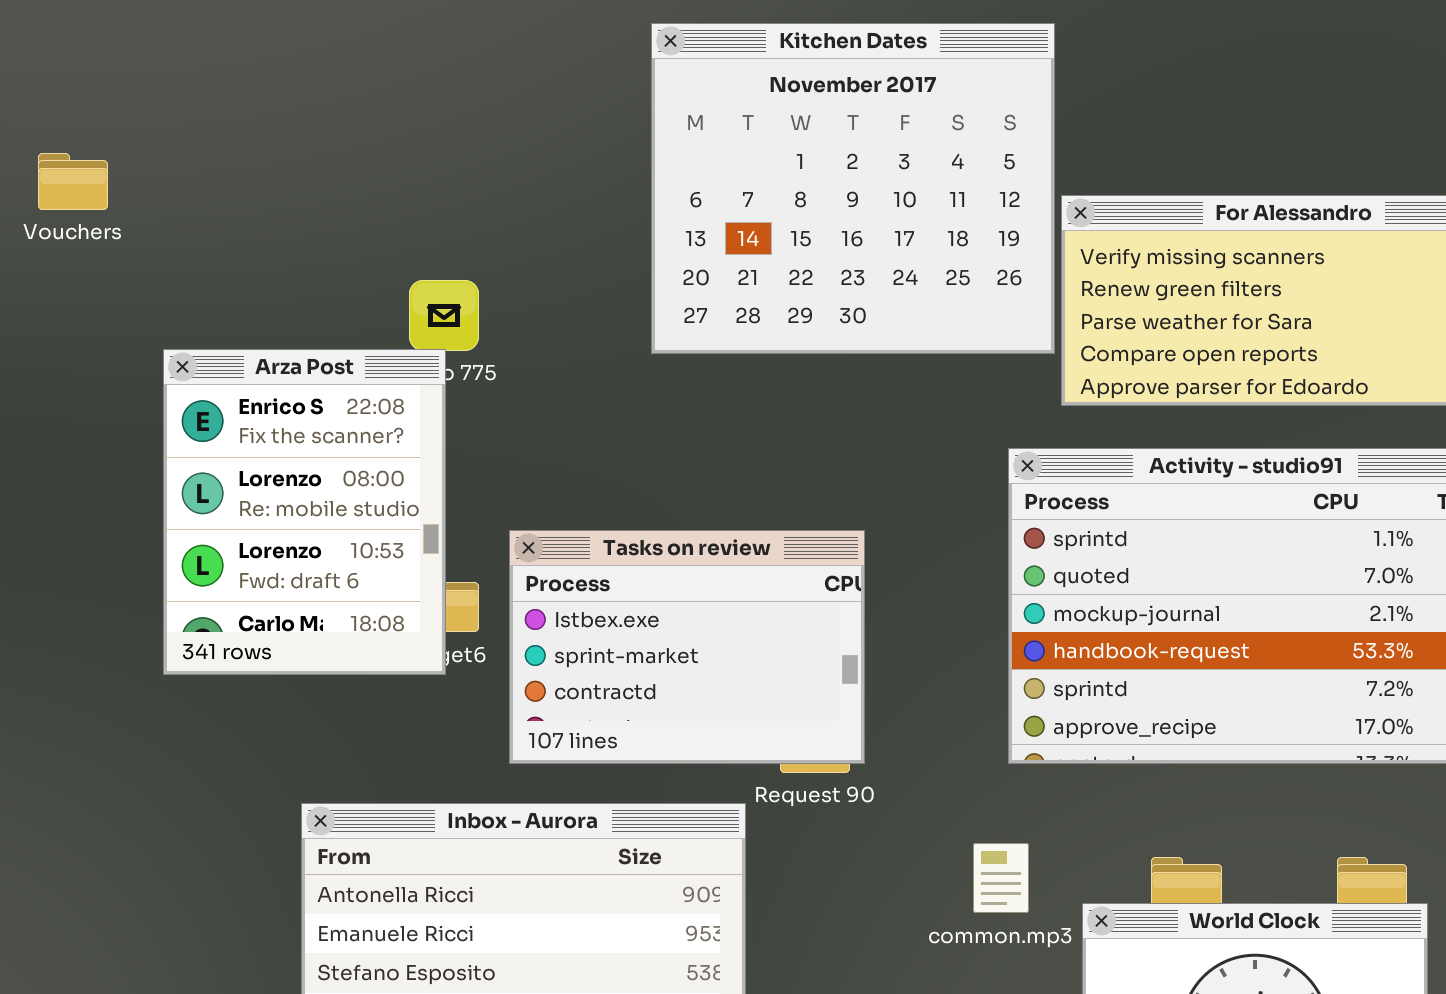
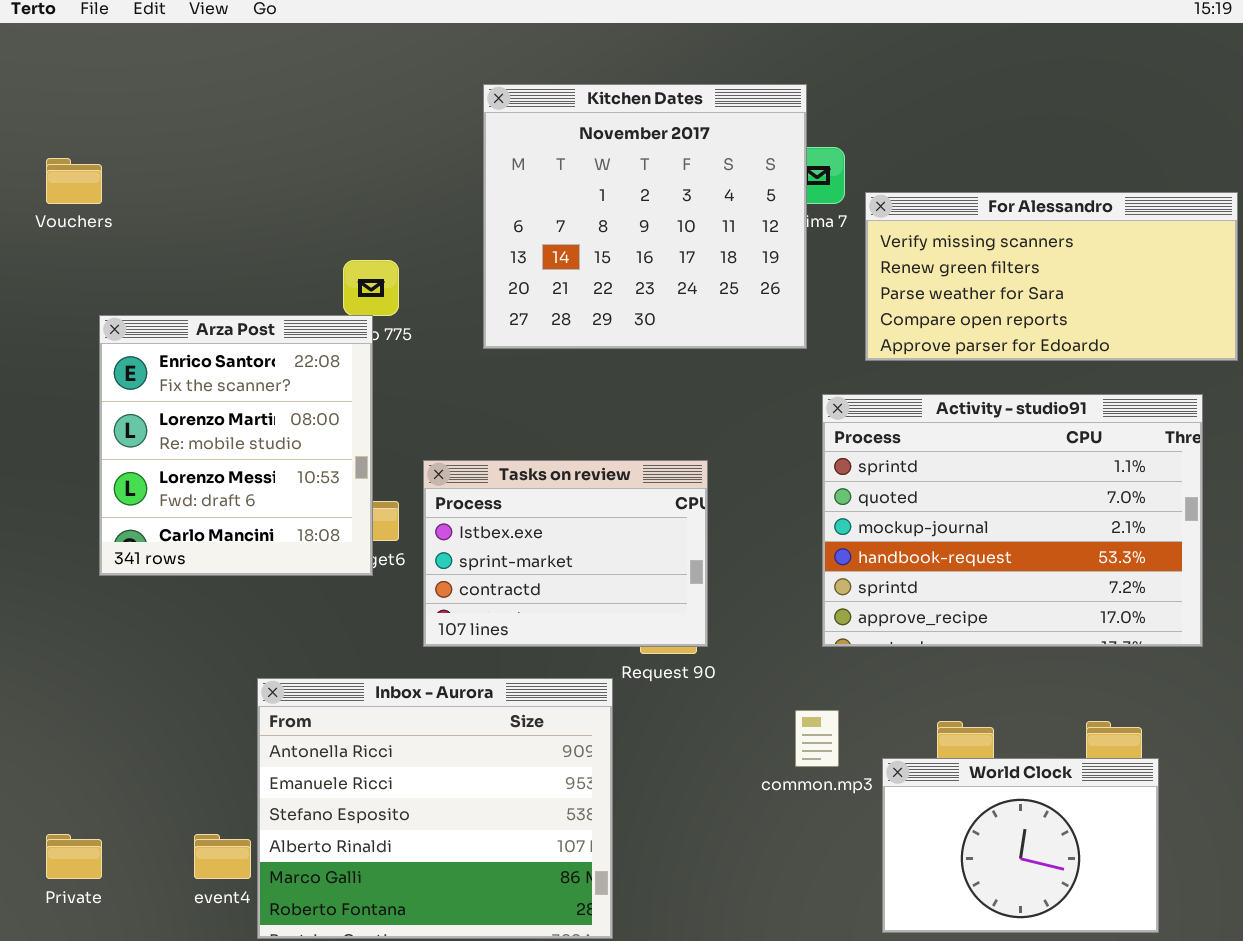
Kitchen Dates: [651,23,1055,354] -> [483,84,807,349], moved
Arza Post: [163,349,446,675] -> [99,315,373,576], resized

